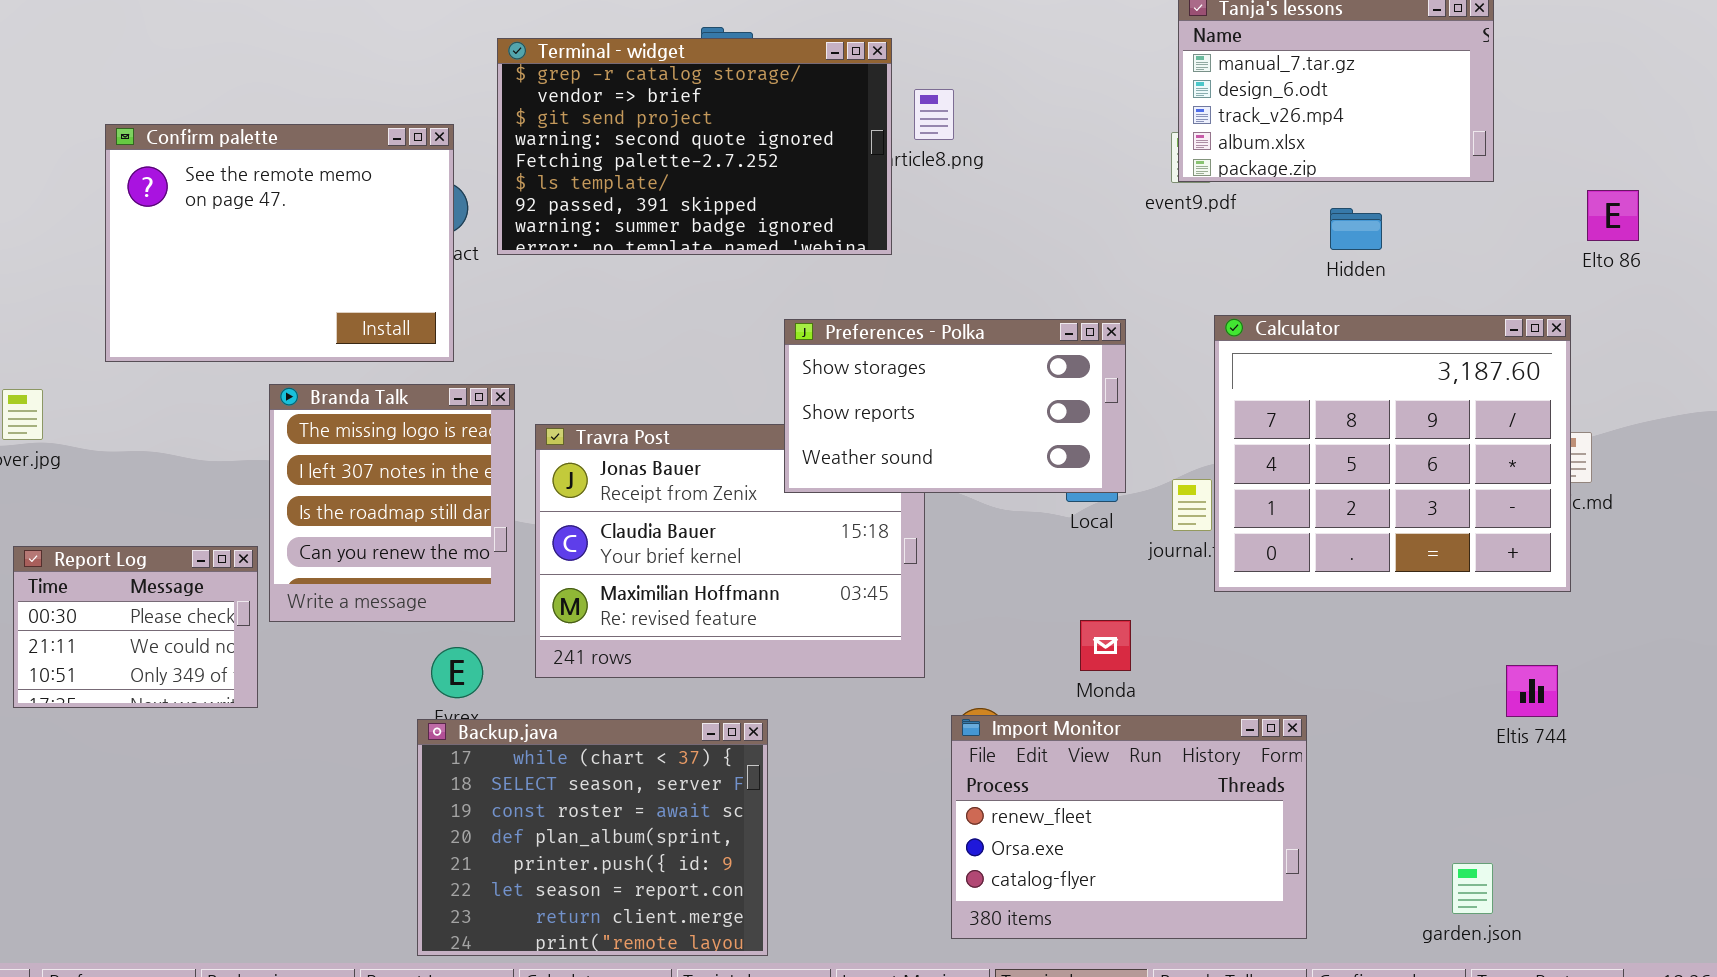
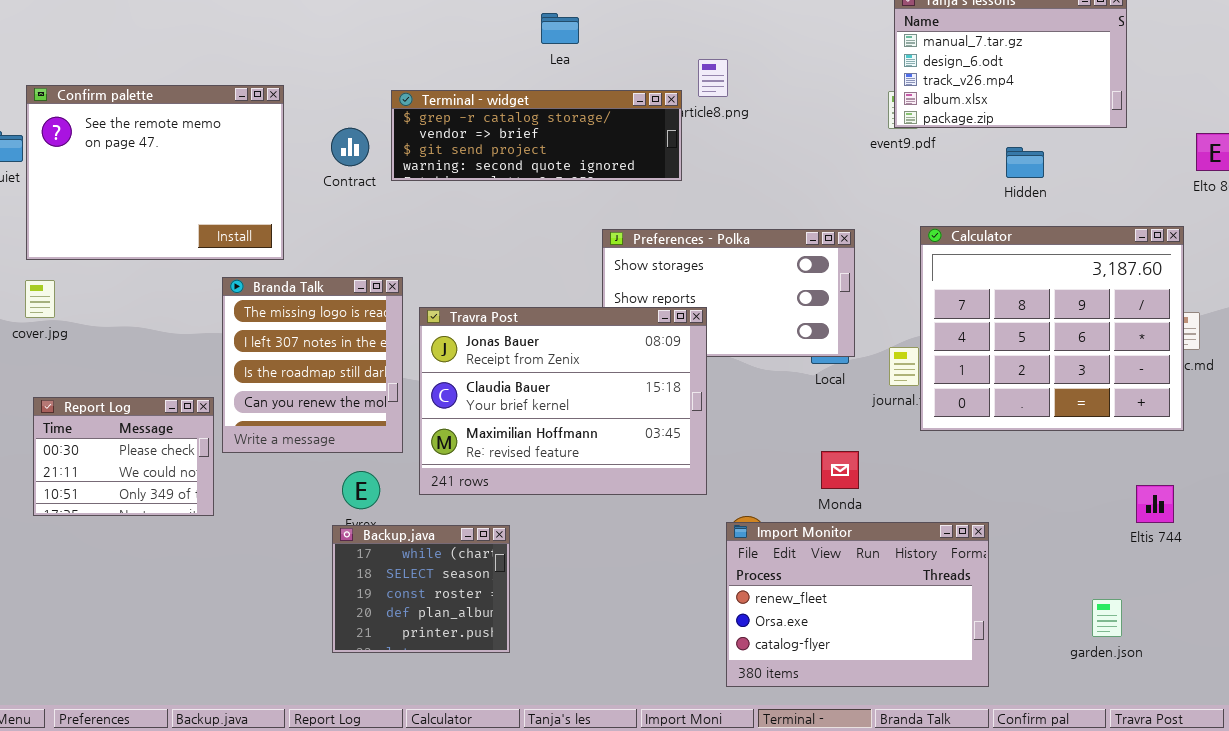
Terminal - widget: [497,38,892,255] -> [391,90,682,181], resized
Confirm palette: [105,124,454,362] -> [26,85,284,260], moved
Travra Post: [535,424,925,678] -> [419,307,707,495], raised
Backup.java: [417,719,768,956] -> [332,525,510,653], resized
garden.json: [1452,863,1493,914] -> [1092,599,1122,637], moved

